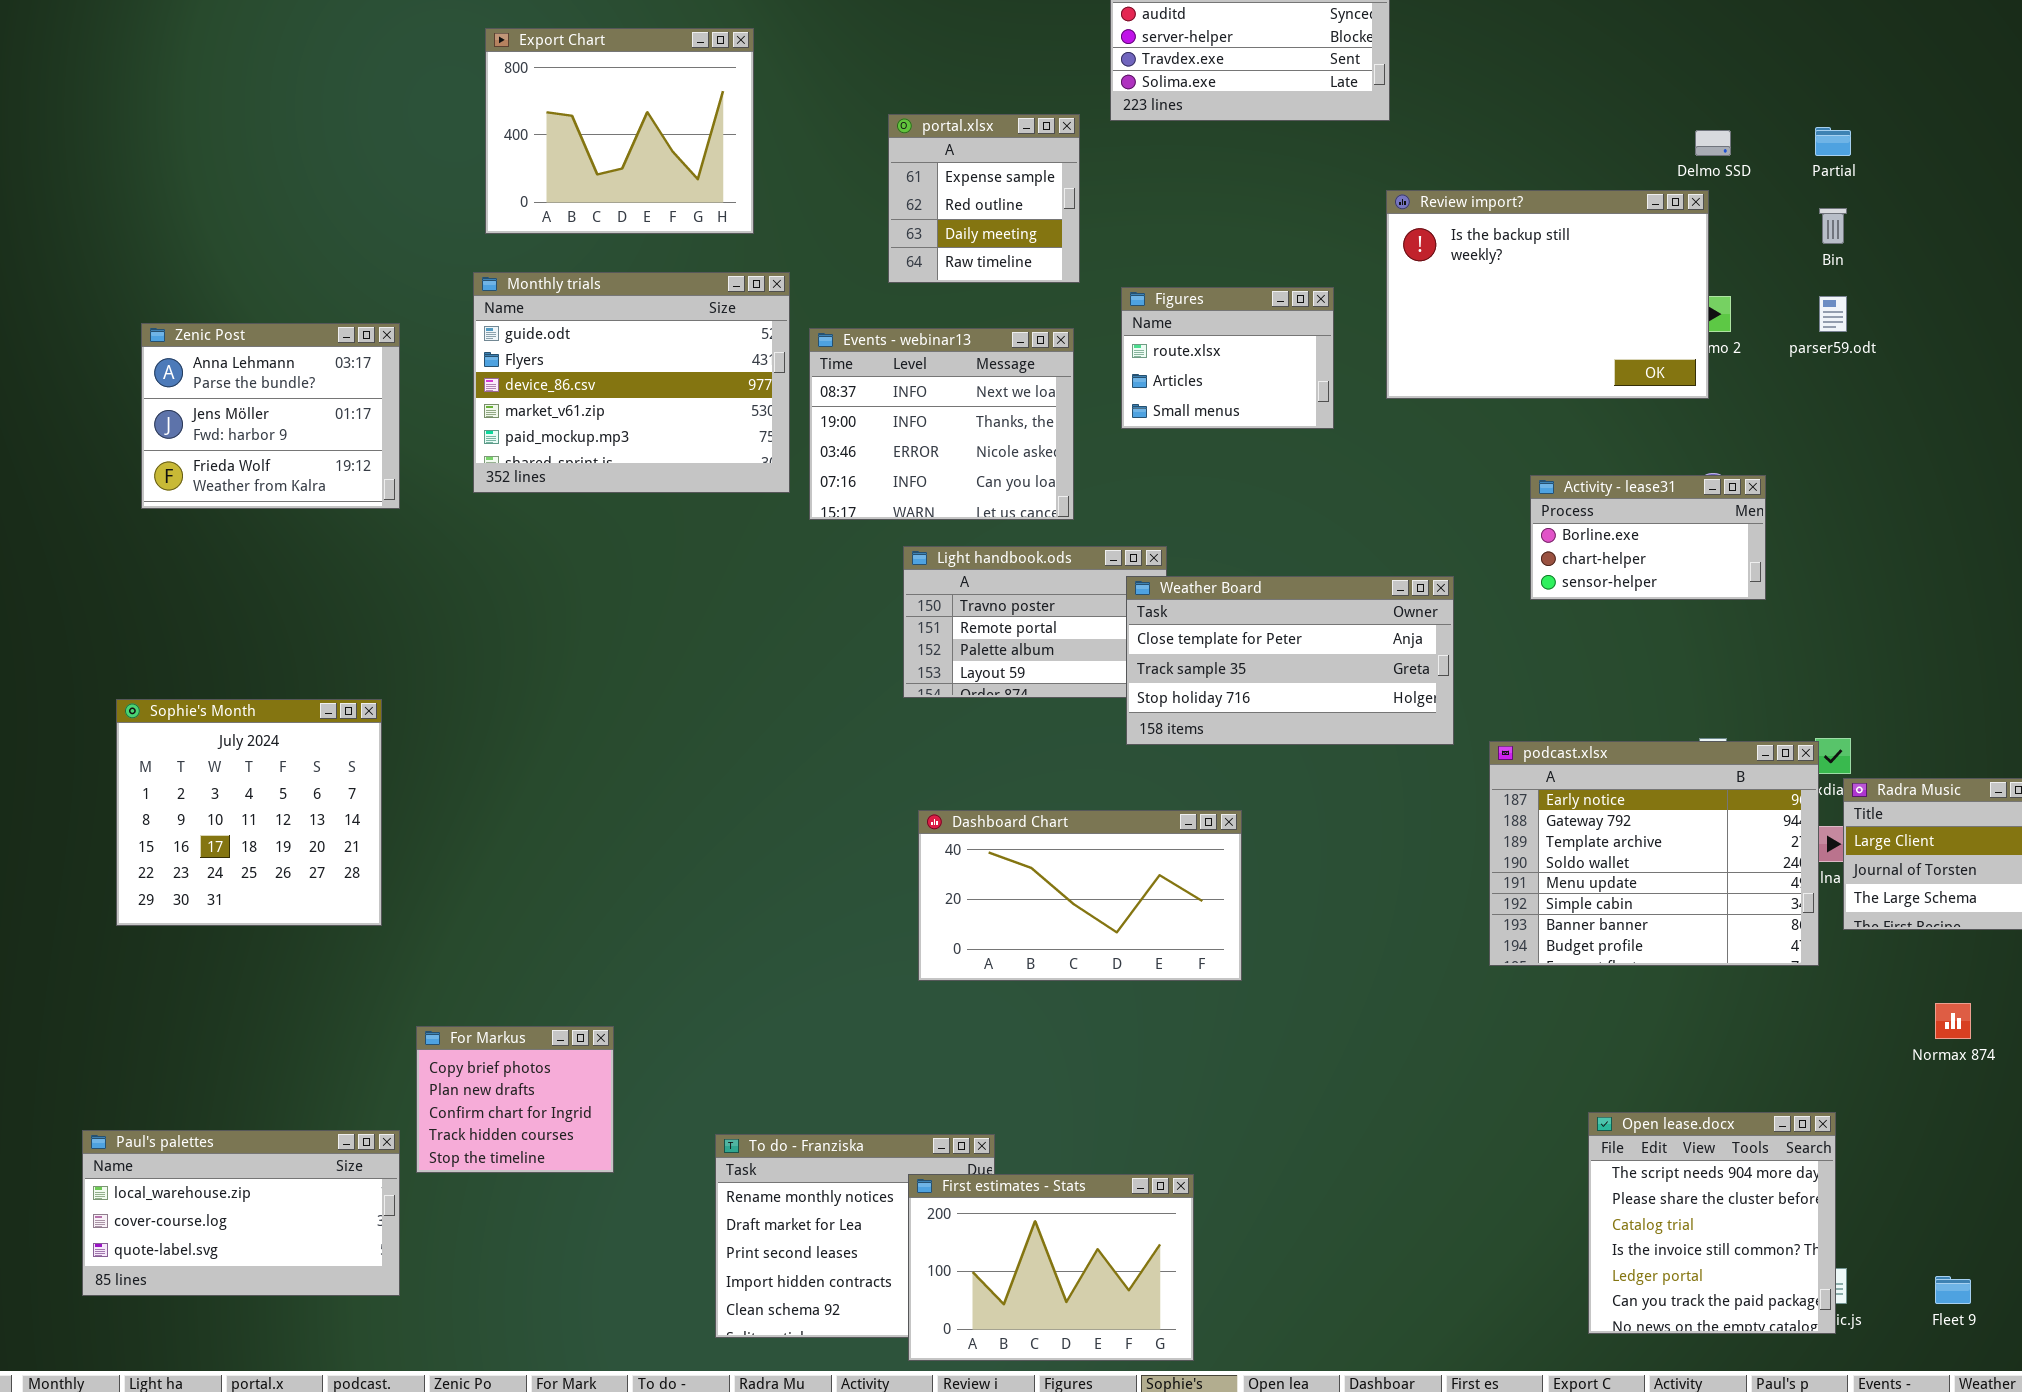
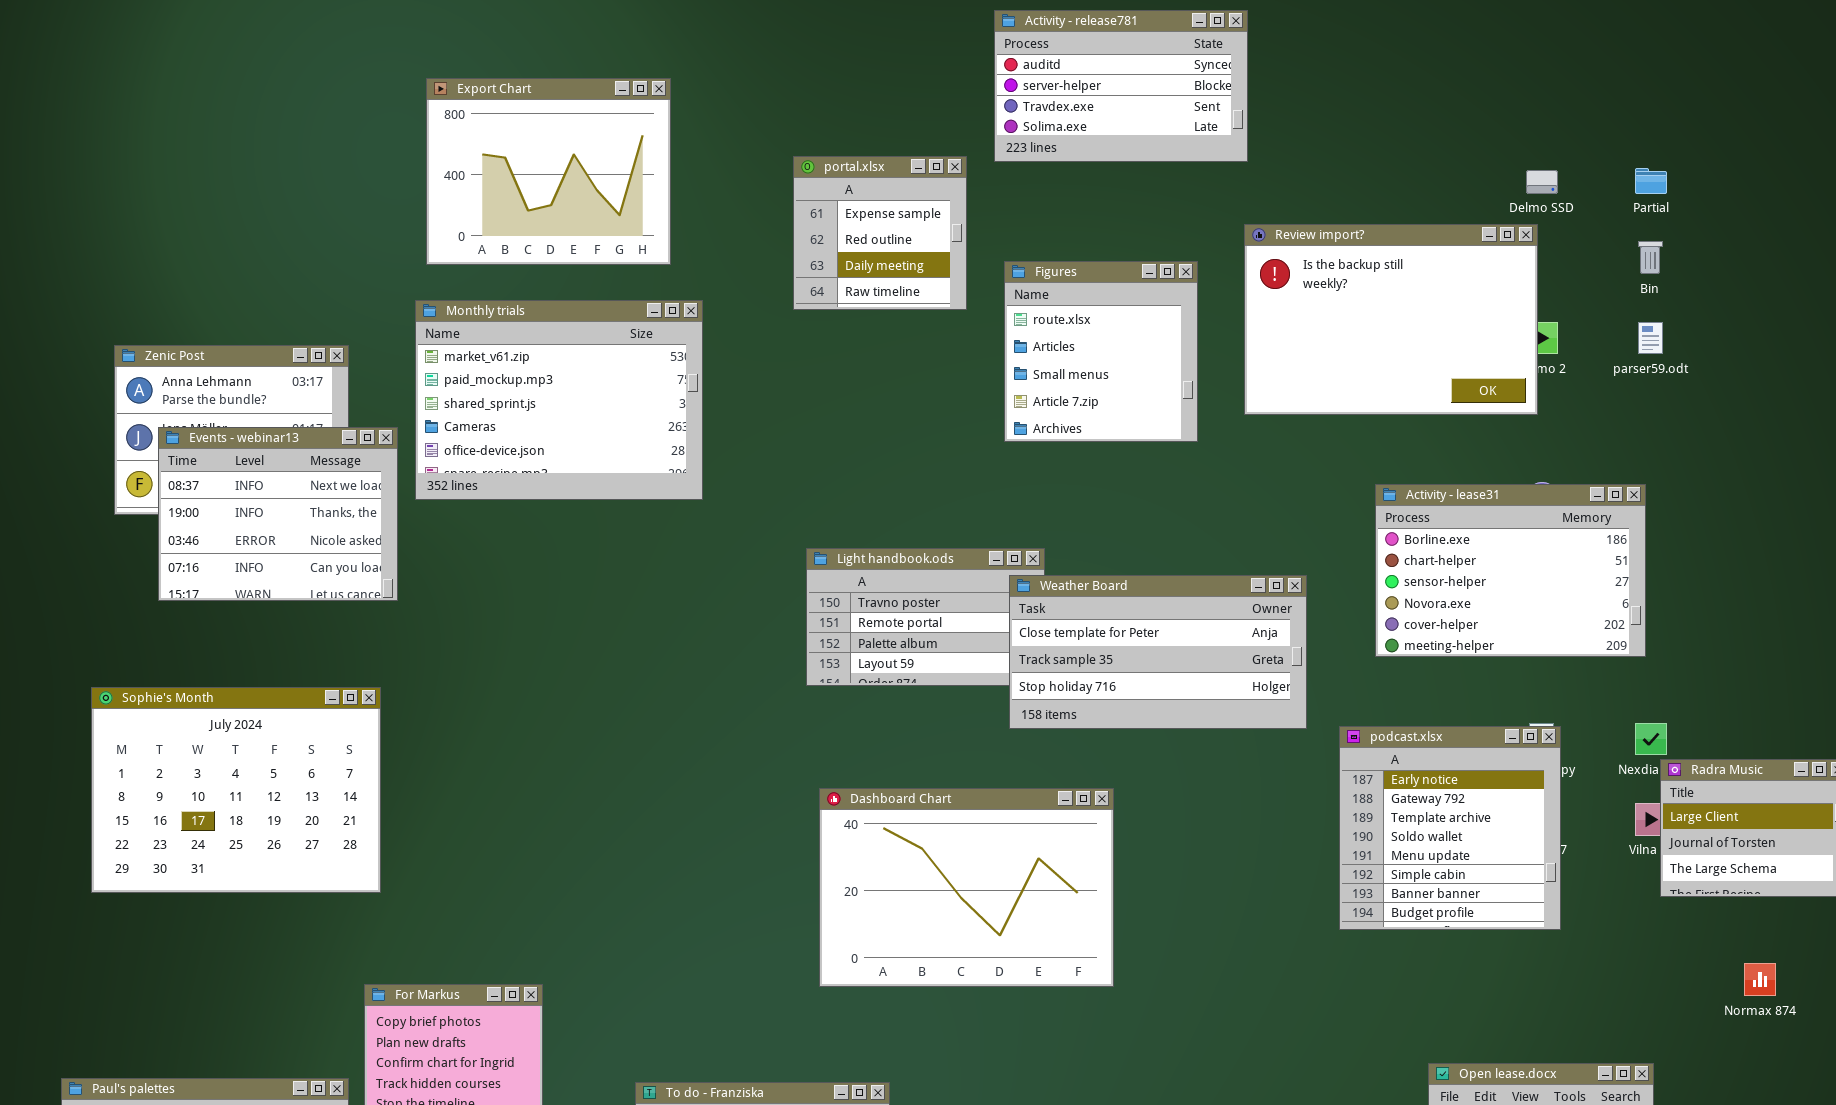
Monthly trials: [473,272,790,493] -> [415,300,703,500], scrolled down 3 rows
Figures: [1121,287,1334,429] -> [1004,261,1198,442], resized
Events - webinar13: [809,328,1074,520] -> [158,427,398,601], moved
Activity - lease31: [1530,475,1766,600] -> [1375,484,1646,657], resized
Sophie's Month: [116,699,382,926] -> [91,687,381,893], resized
podcast.xlsx: [1489,741,1819,966] -> [1339,726,1561,930], resized
Dashboard Chart: [918,810,1242,981] -> [819,788,1114,987], resized

